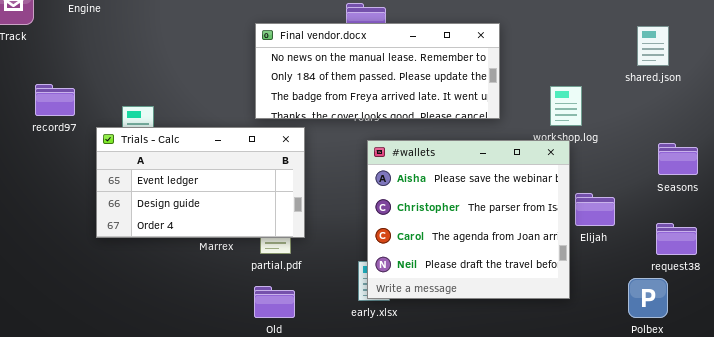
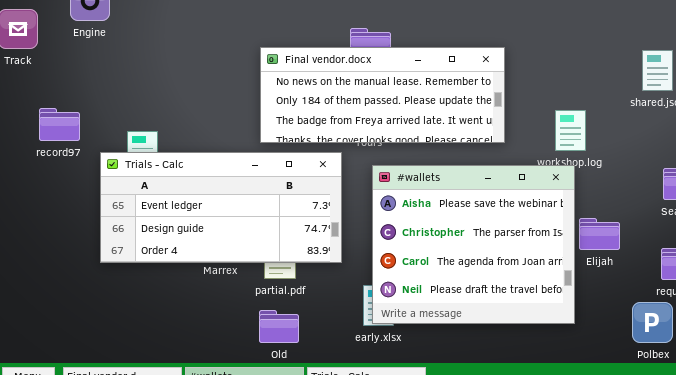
Trials - Calc: [96,127,305,238] -> [100,152,342,263], resized

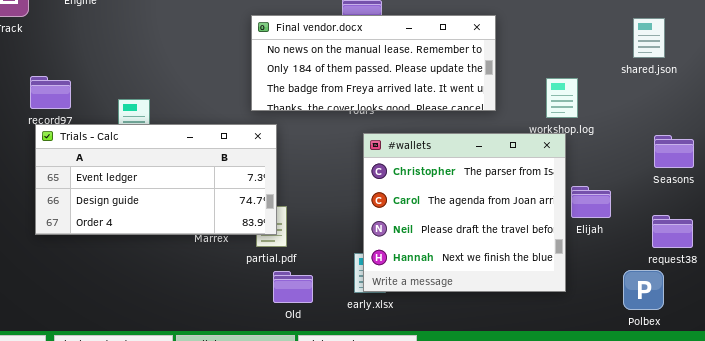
Trials - Calc: [100,152,342,263] -> [35,124,277,235], moved
#wallets: [372,165,575,324] -> [363,133,566,292], scrolled down 1 row
Old: [259,310,299,343] -> [273,271,313,303], moved

